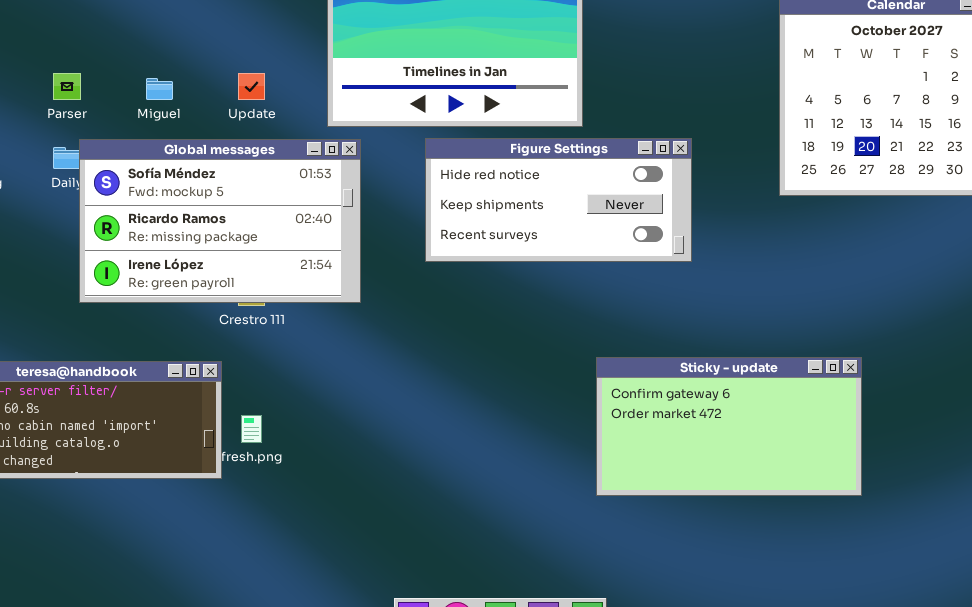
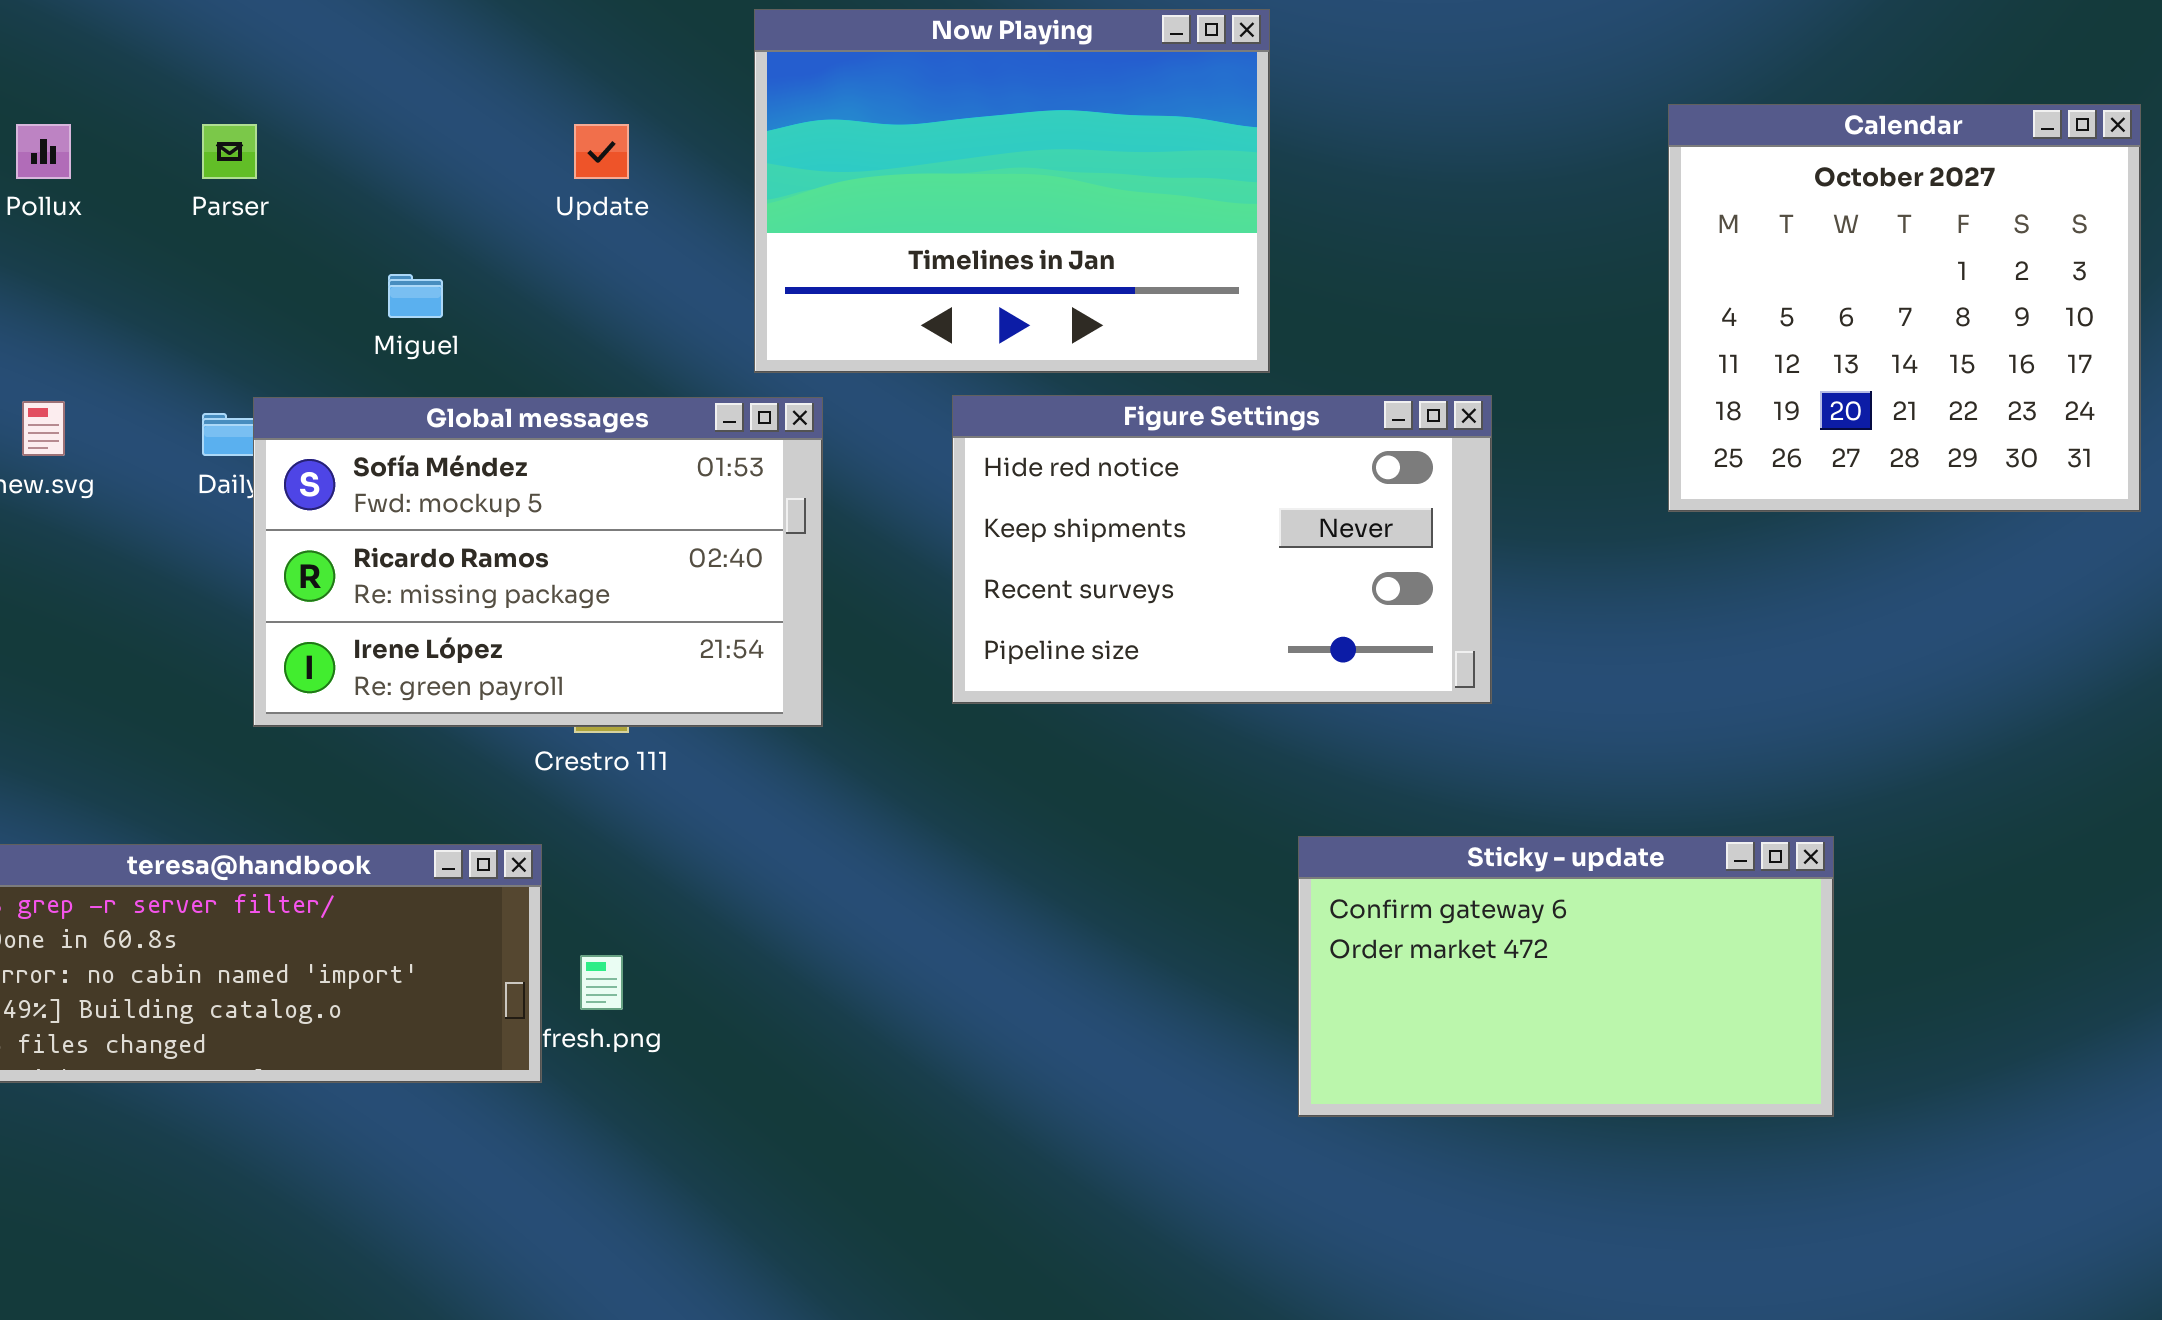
Parser: [53,73,81,100] -> [202,124,257,179], moved
Update: [238,73,265,100] -> [574,124,629,179], moved
Figure Settings: [425,138,692,262] -> [952,395,1492,704], resized

